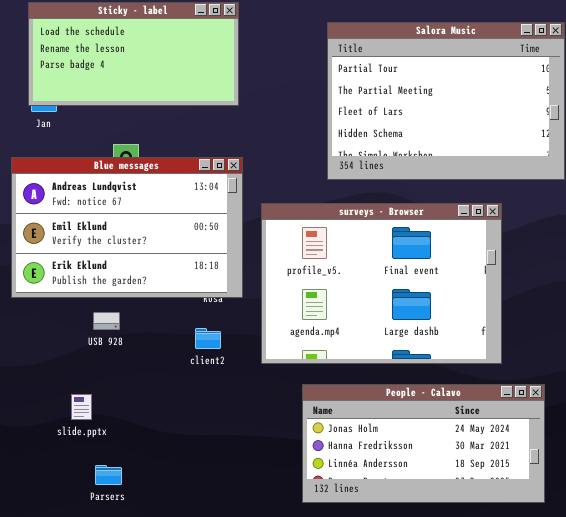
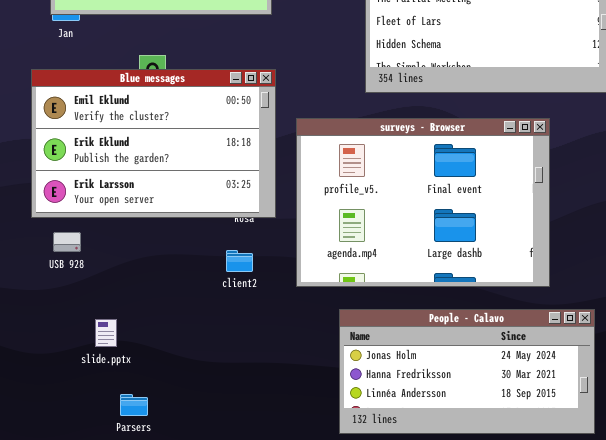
Blue messages: [11,157,243,298] -> [31,69,276,218], scrolled down 1 row
USB 928: [93,312,120,330] -> [53,232,81,252], moved

